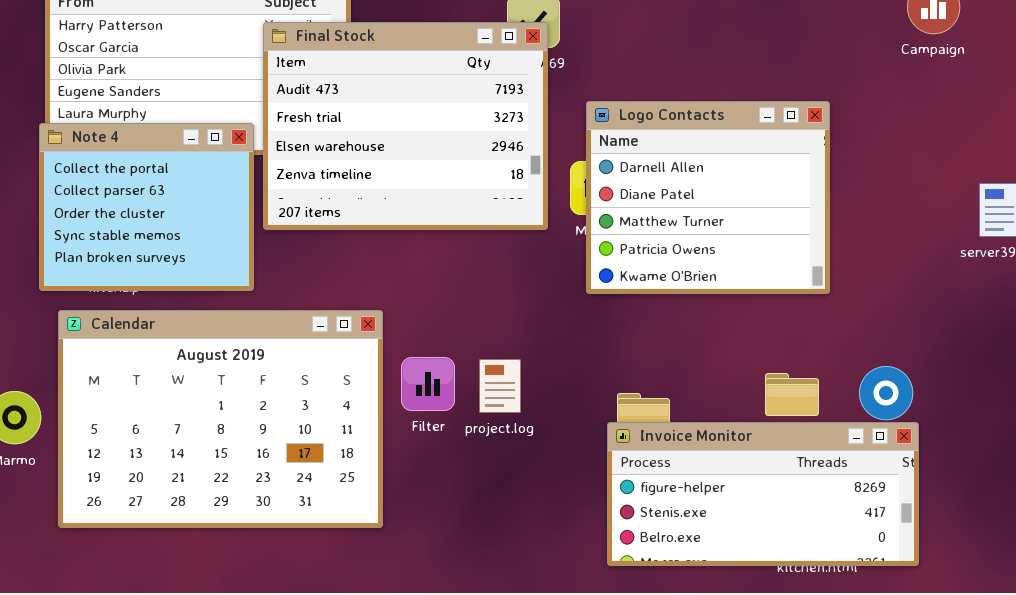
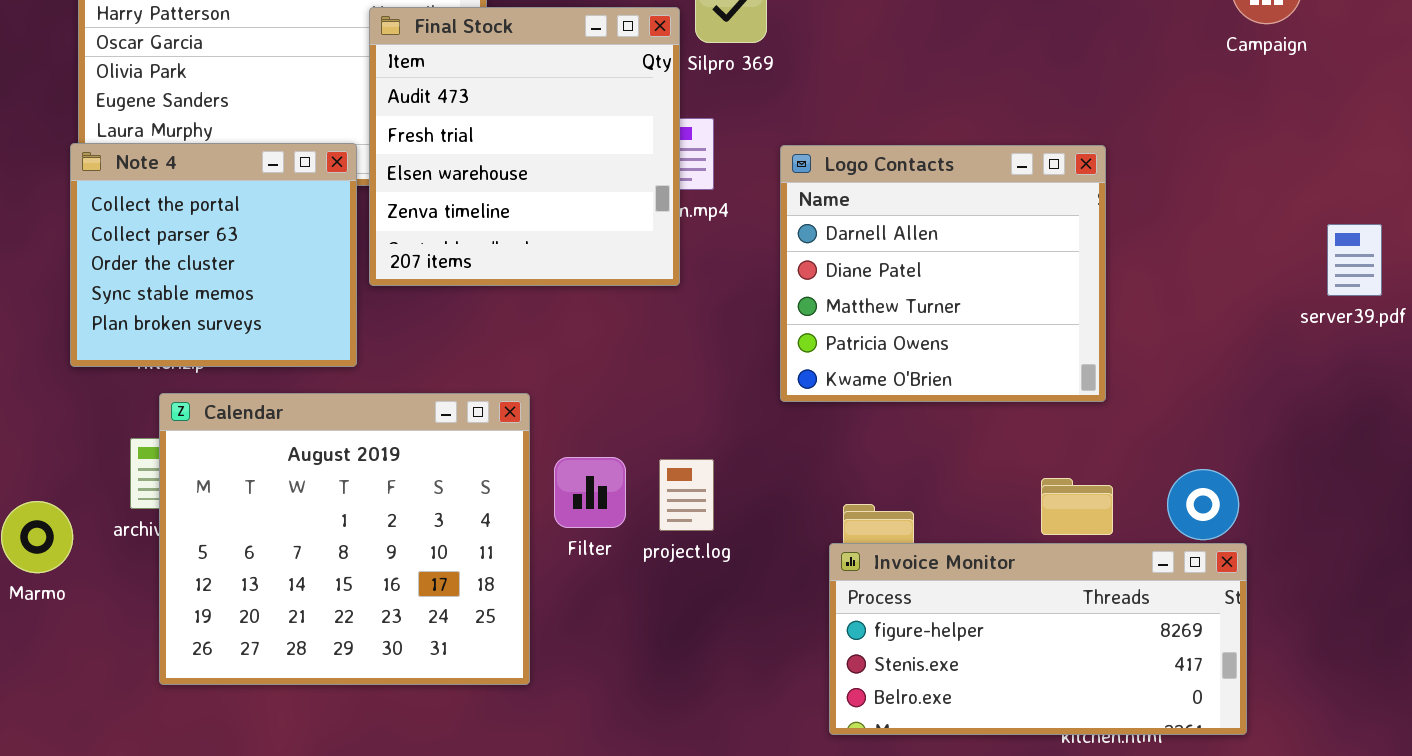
Final Stock: [263,22,548,230] -> [369,7,680,286], resized
Logo Contacts: [586,101,830,294] -> [780,145,1106,402], moved
Calendar: [58,310,383,528] -> [159,393,530,685], resized

